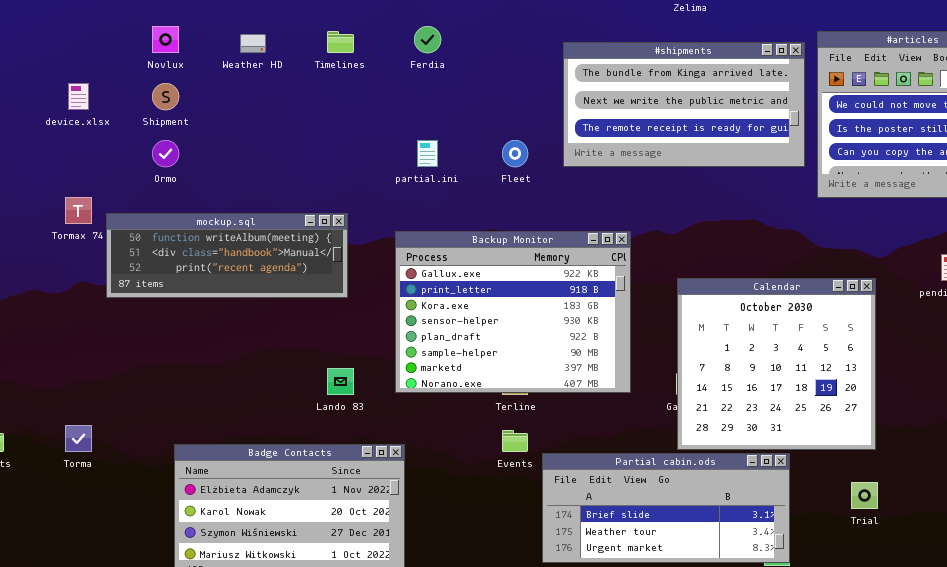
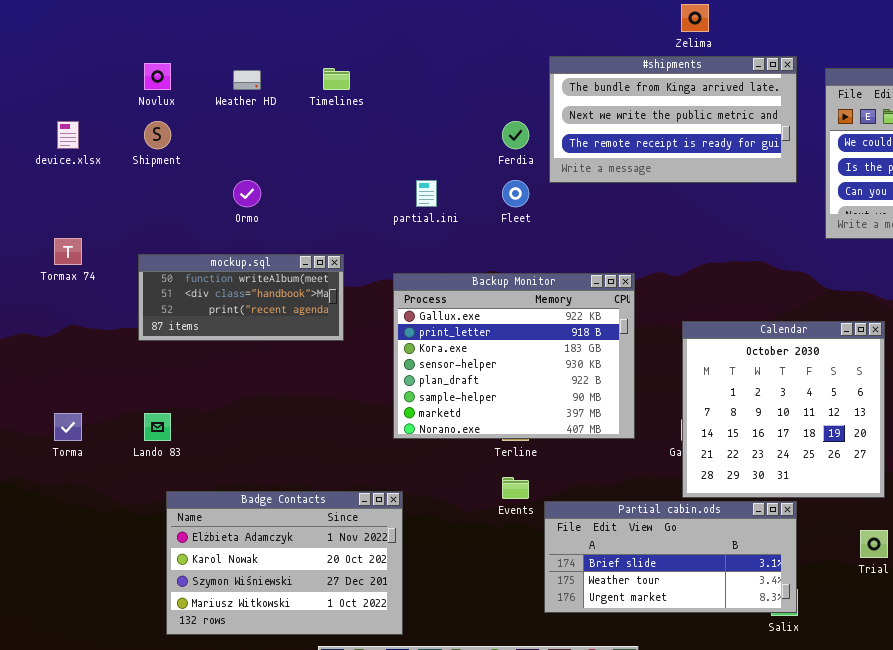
Ferdia: [414,26,441,53] -> [502,121,529,149], moved
#shipments: [563,42,805,167] -> [549,56,797,183], moved
Ormo: [152,140,179,167] -> [233,180,261,207], moved
mockup.sql: [106,213,348,298] -> [138,254,344,341], resized
Lando 83: [327,368,354,395] -> [144,413,171,441], moved
Torma: [65,425,92,452] -> [54,413,82,441], moved

